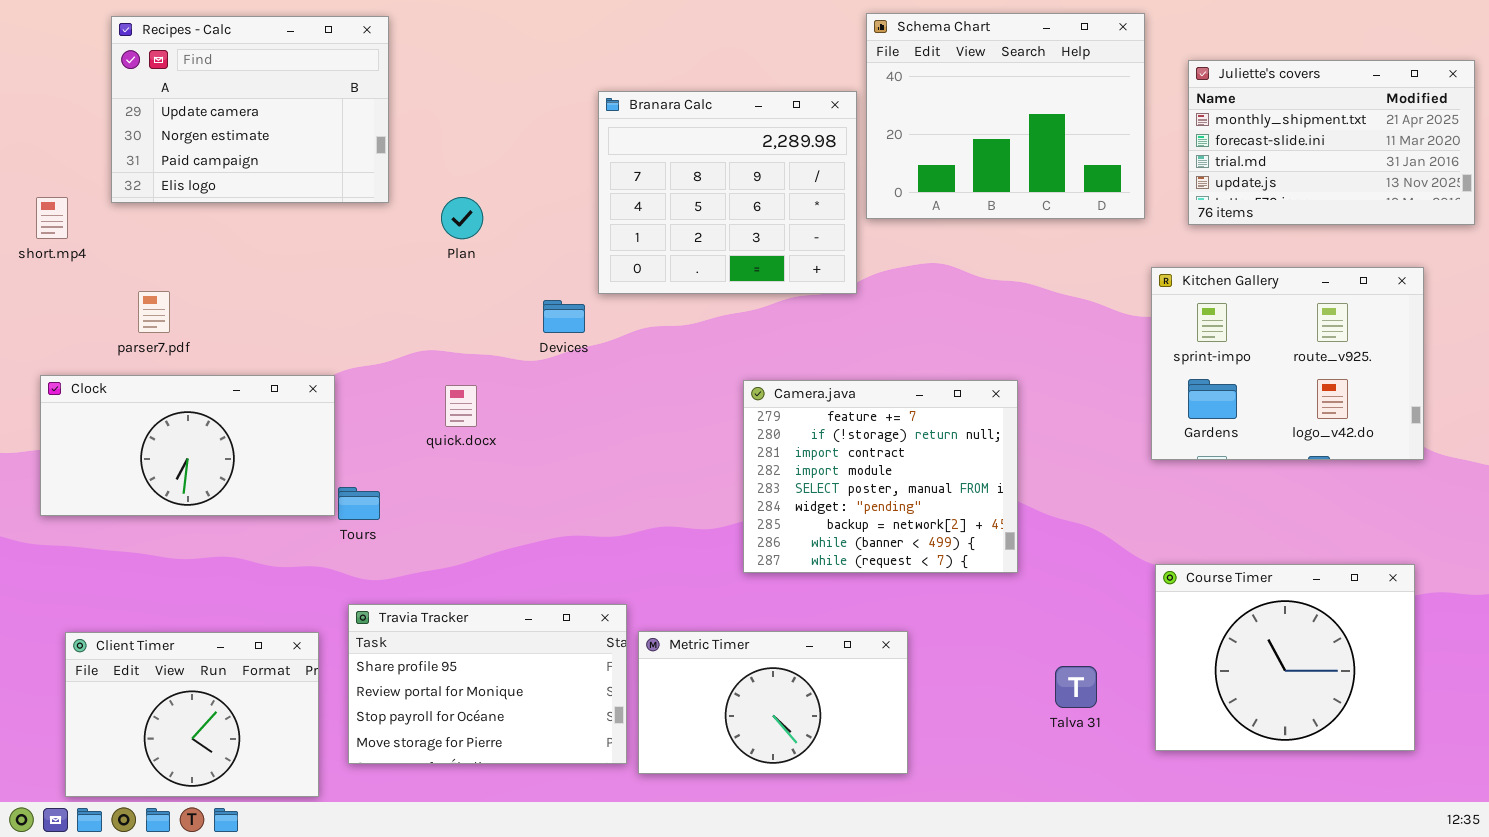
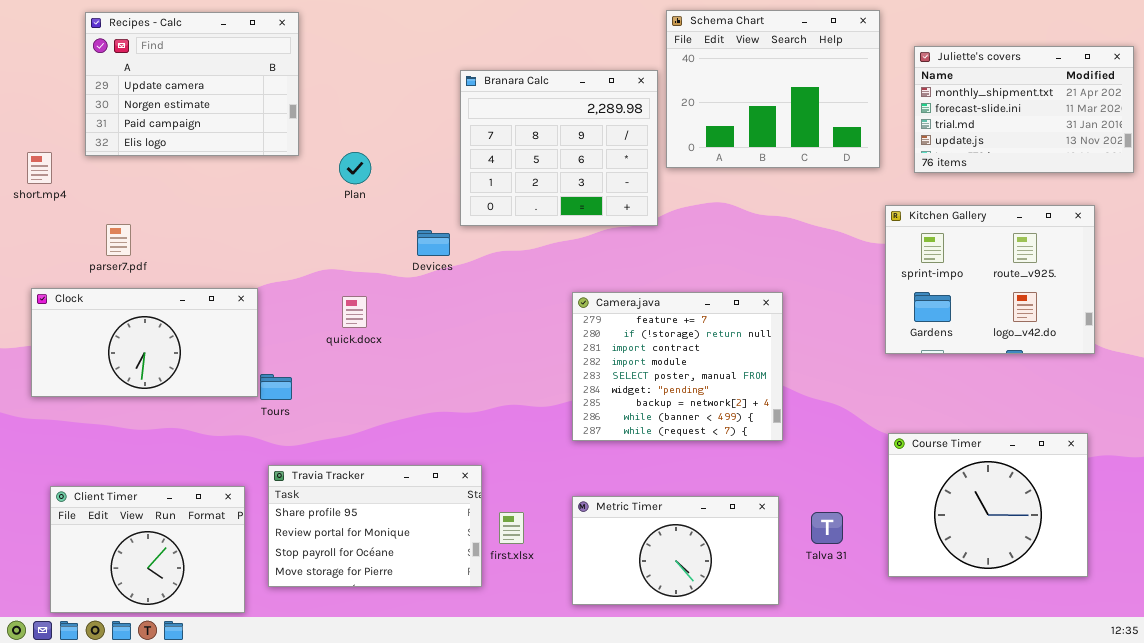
Metric Timer: [638,631,908,774] -> [572,496,779,605], moved

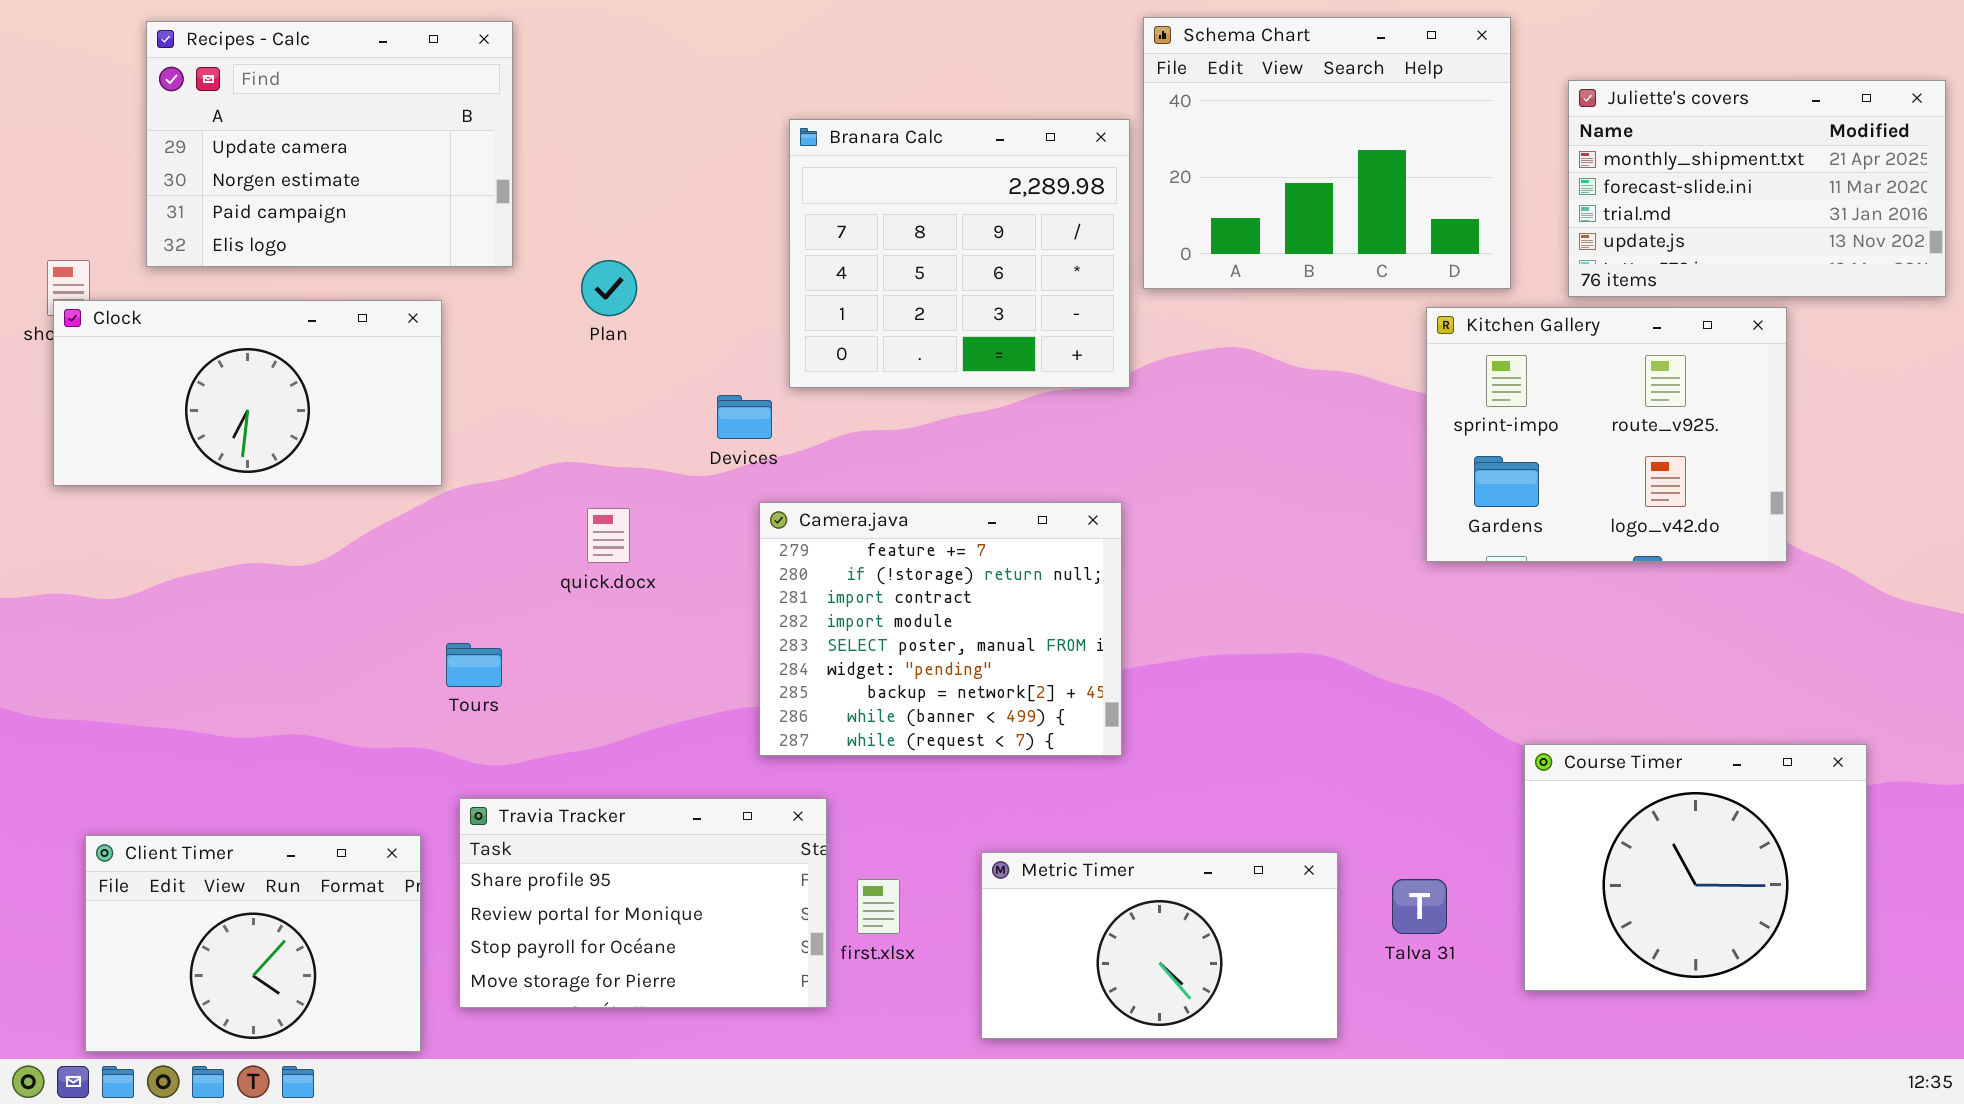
Kitchen Gallery: [885,205,1095,354] -> [1426,307,1787,562], moved
Clock: [31,288,258,397] -> [53,300,442,486], moved
Camera.java: [572,292,783,441] -> [759,502,1122,756], moved

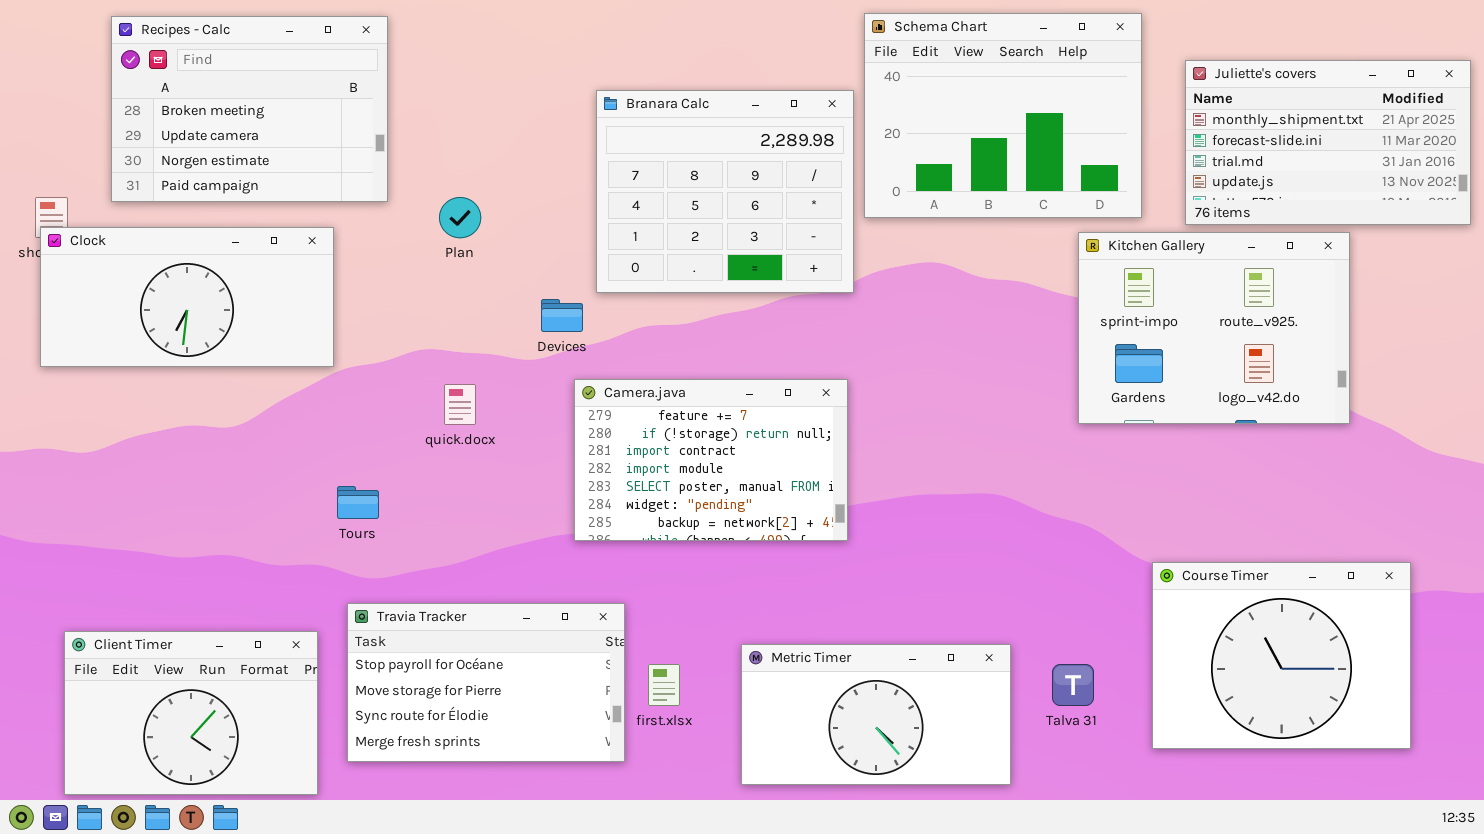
Recipes - Calc: [146,21,513,267] -> [111,16,388,202], scrolled up 1 row
Camera.java: [759,502,1122,756] -> [574,379,848,541], resized
Travia Tracker: [459,798,827,1008] -> [347,603,625,762], scrolled down 2 rows

